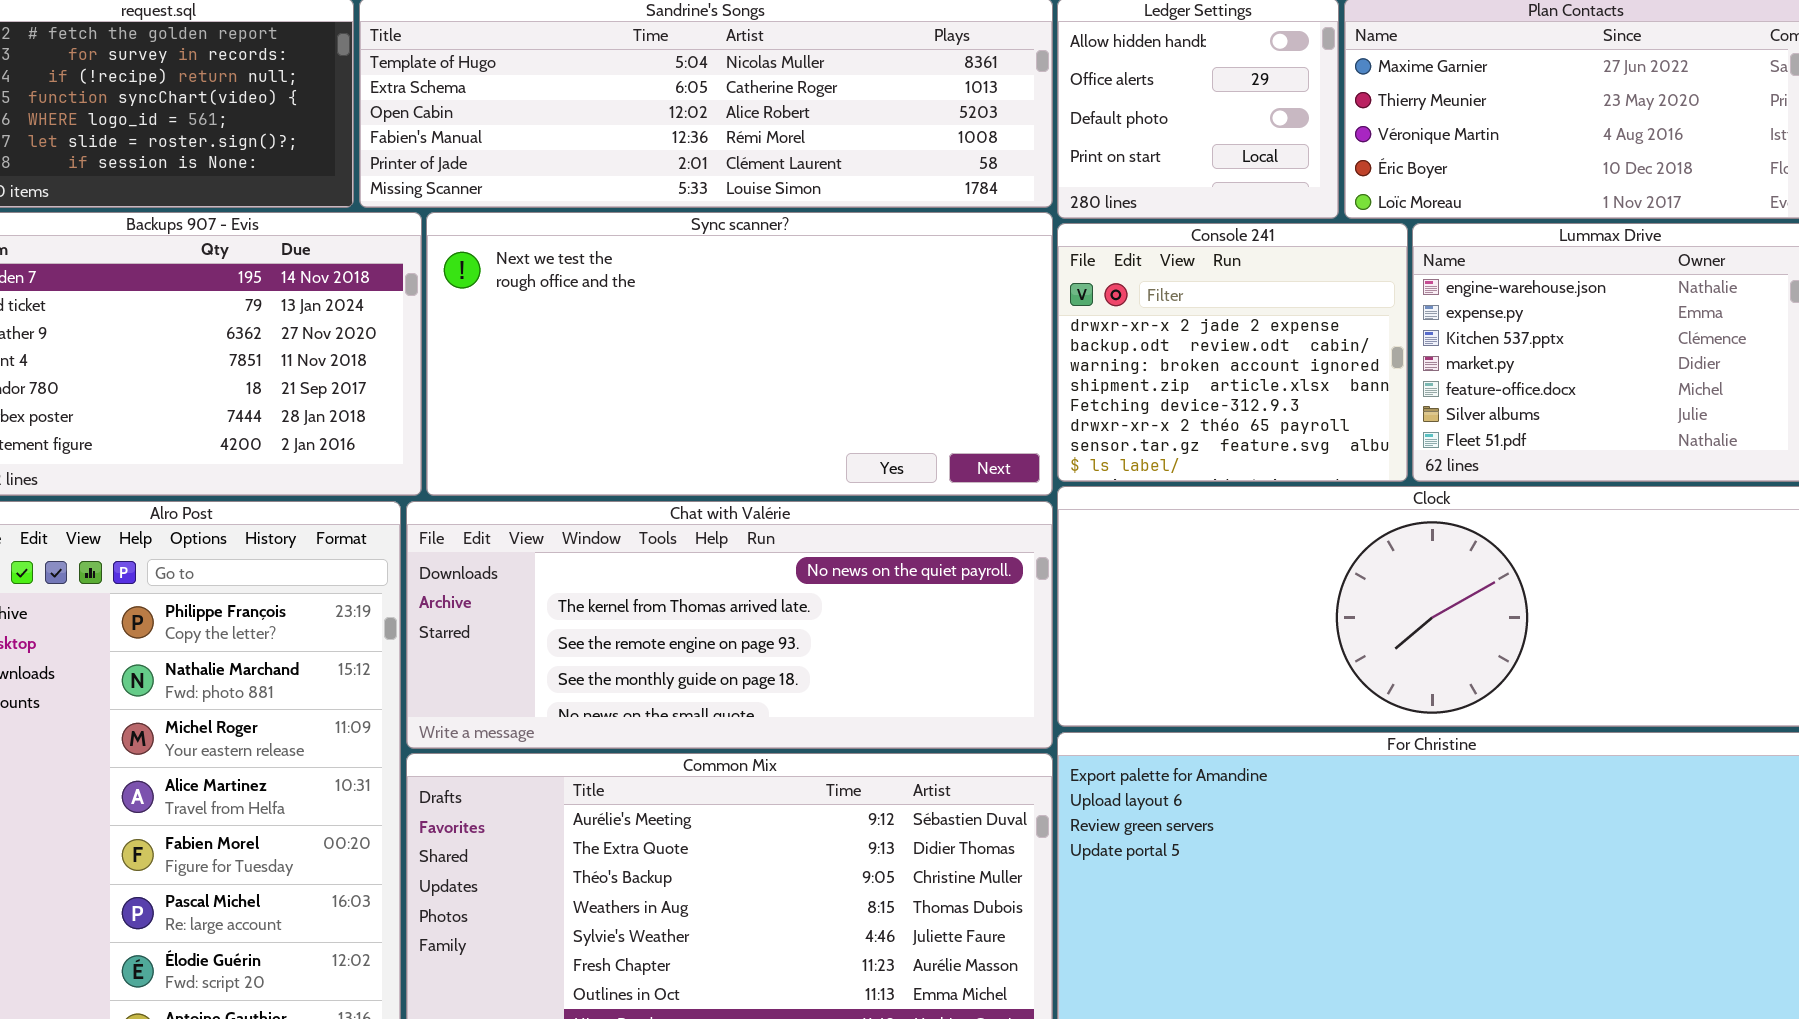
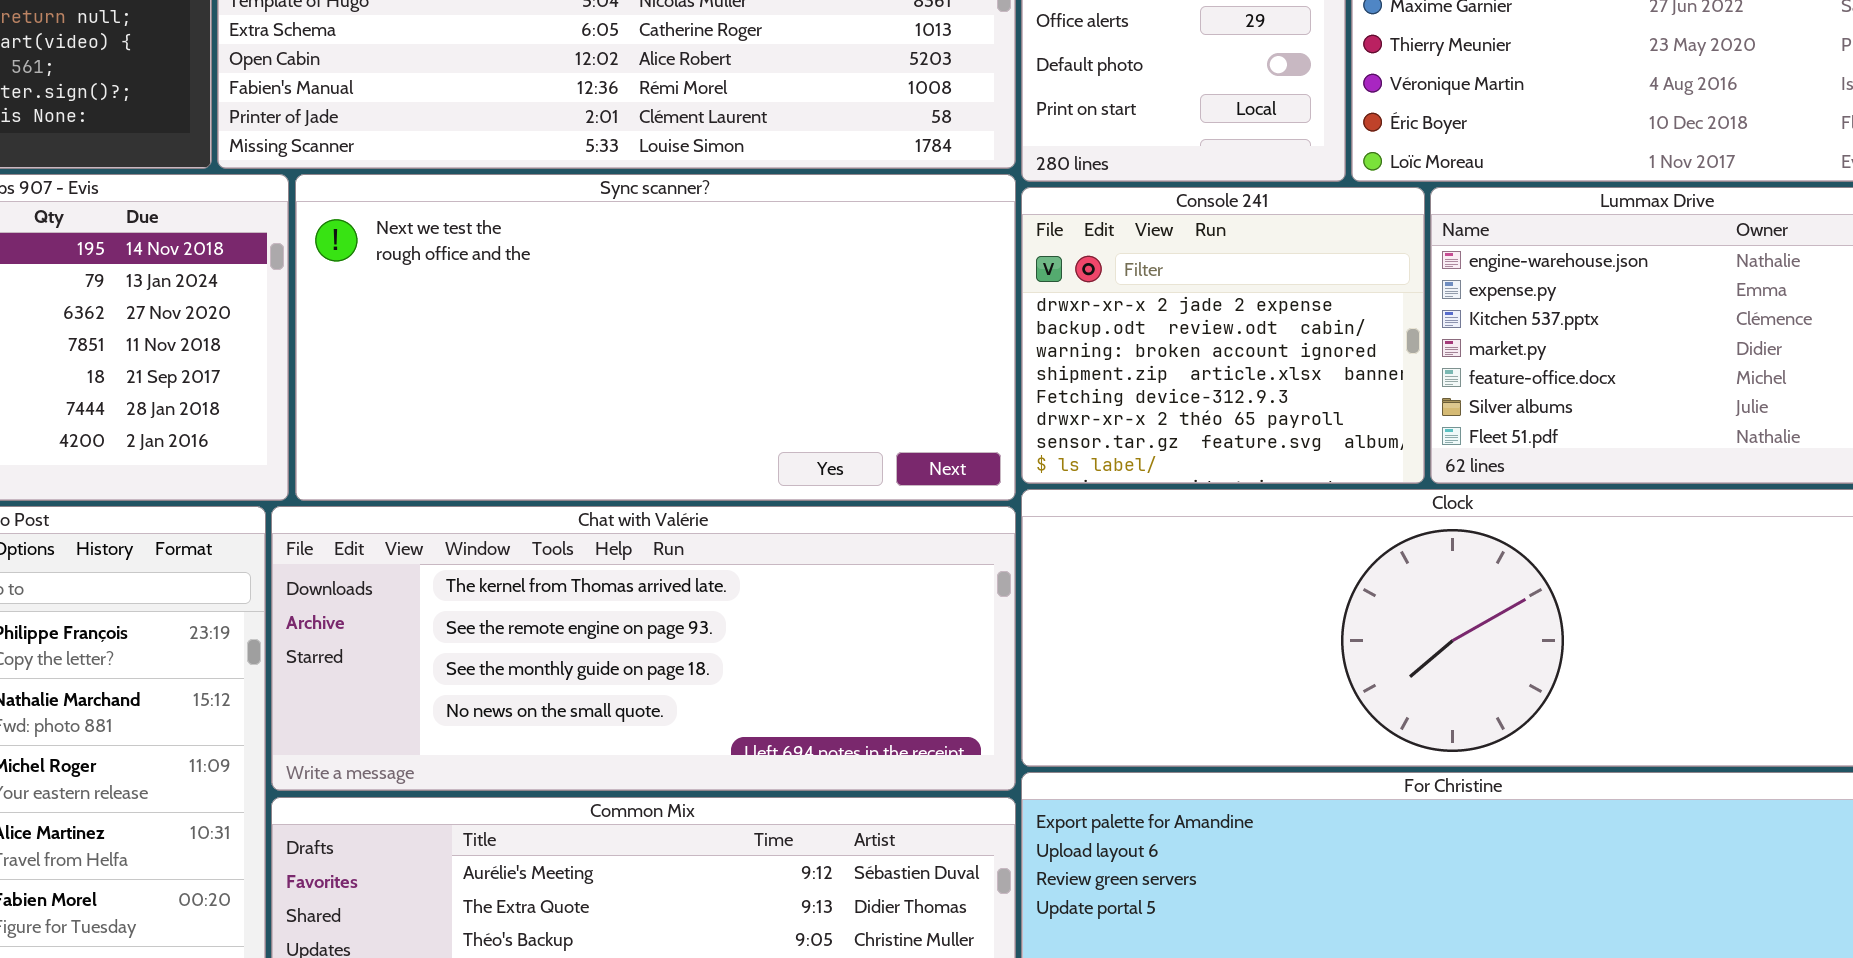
Chat with Valérie: [406,501,1053,749] -> [271,506,1016,791], scrolled down 1 row

